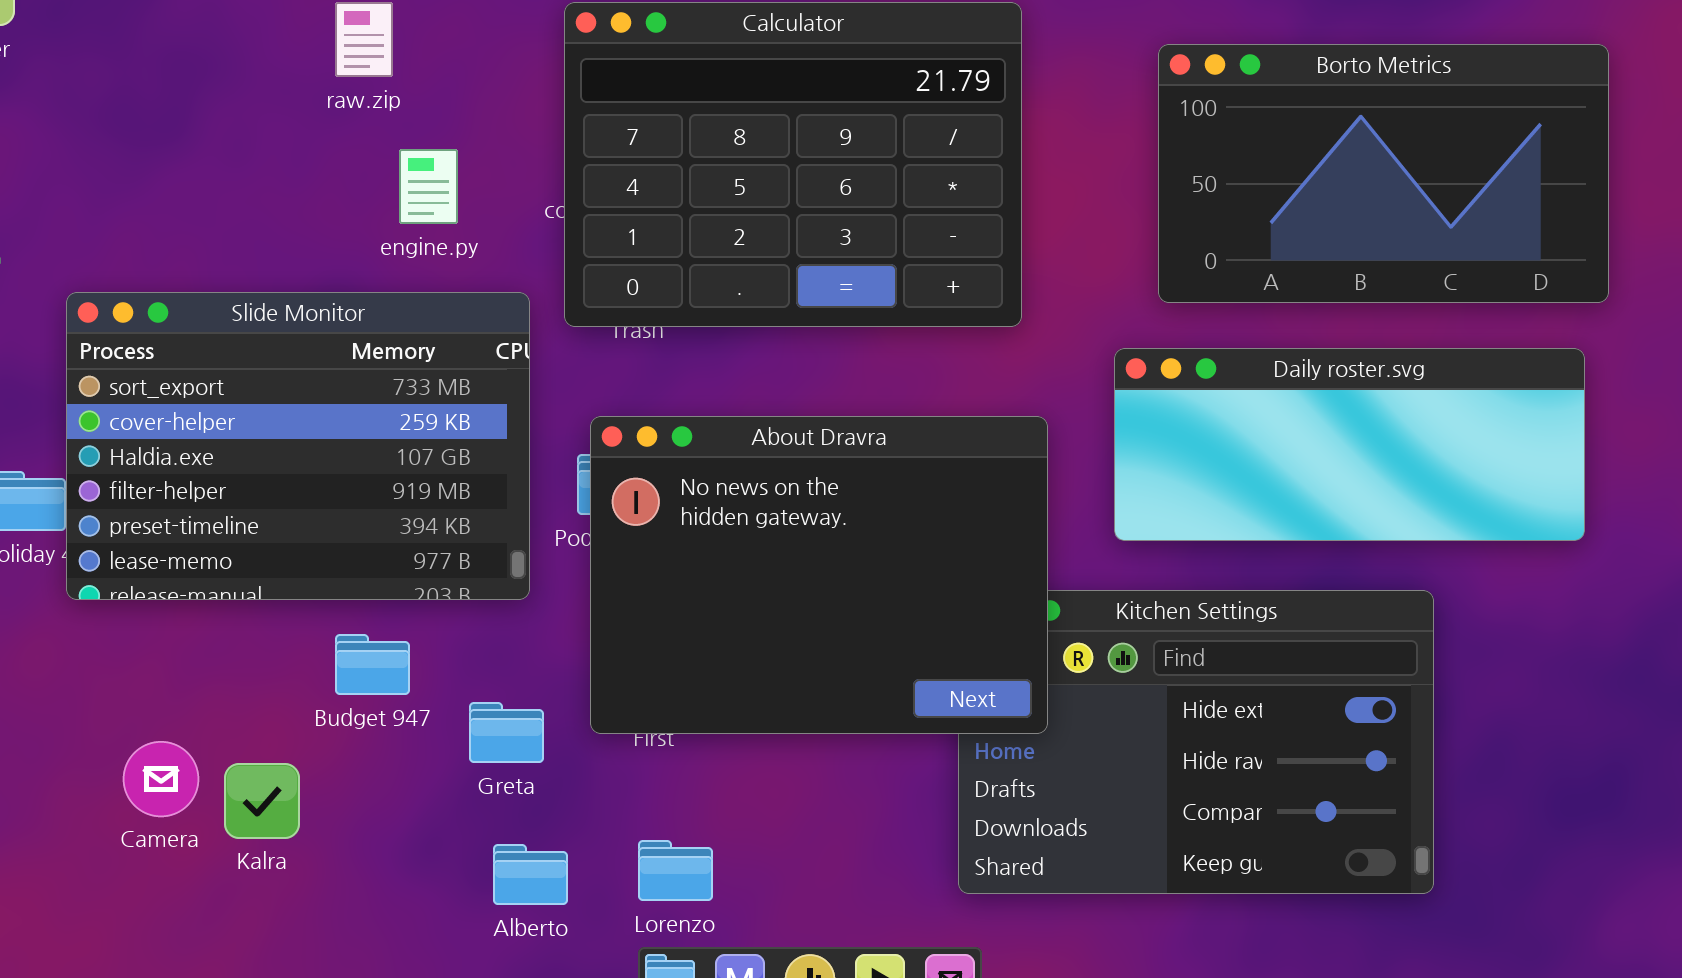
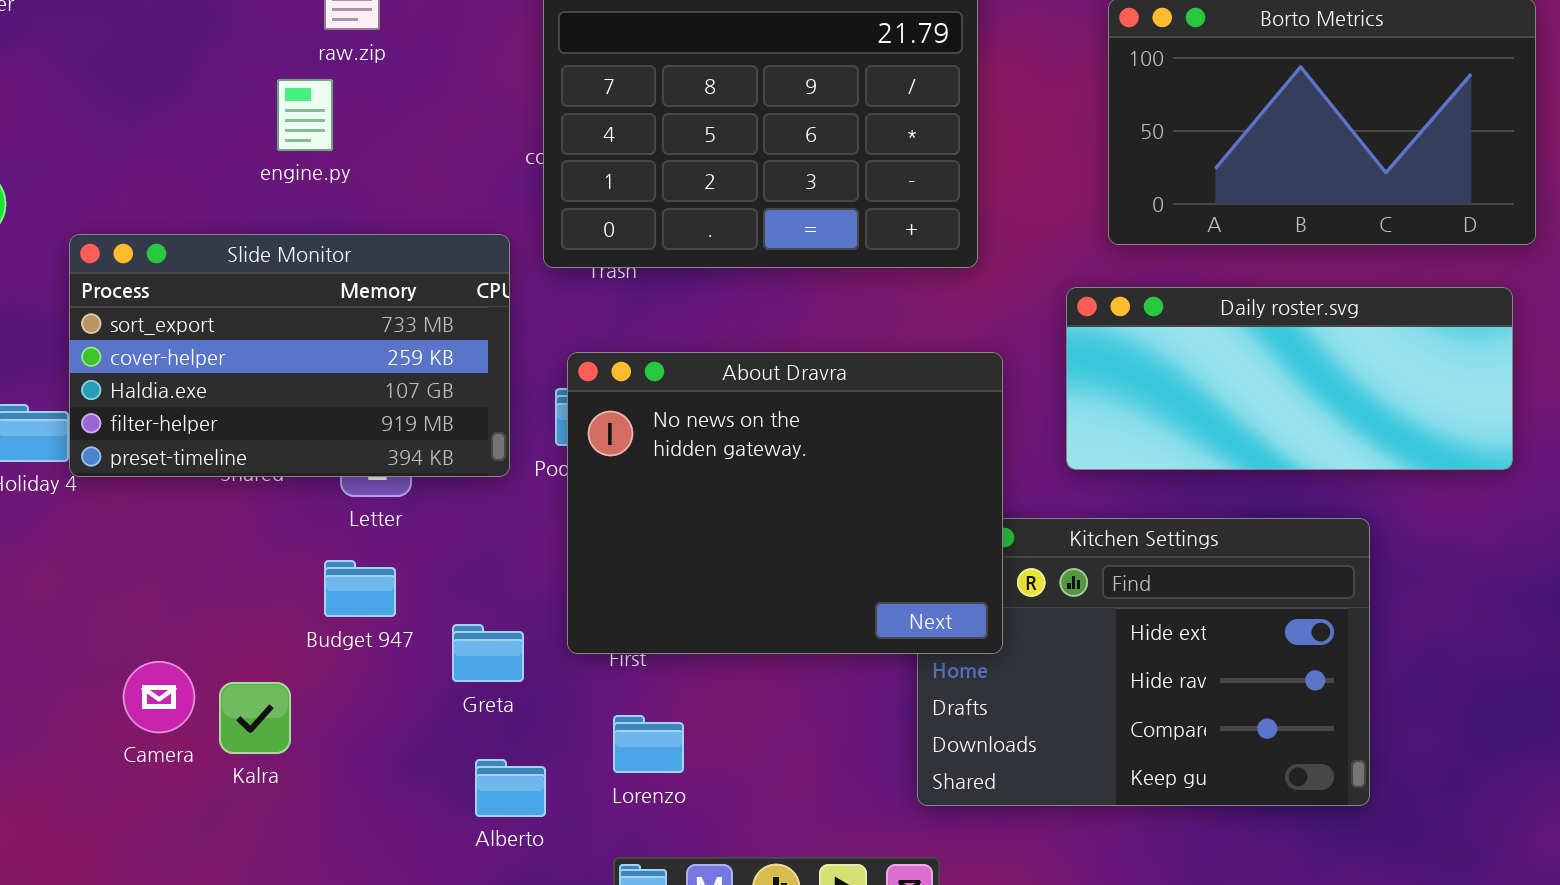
engine.py: [399,149,458,224] -> [277,79,333,151], moved
Slide Monitor: [66,292,530,600] -> [69,234,510,477], resized
Lorenzo: [638,840,713,901] -> [613,715,684,773], moved

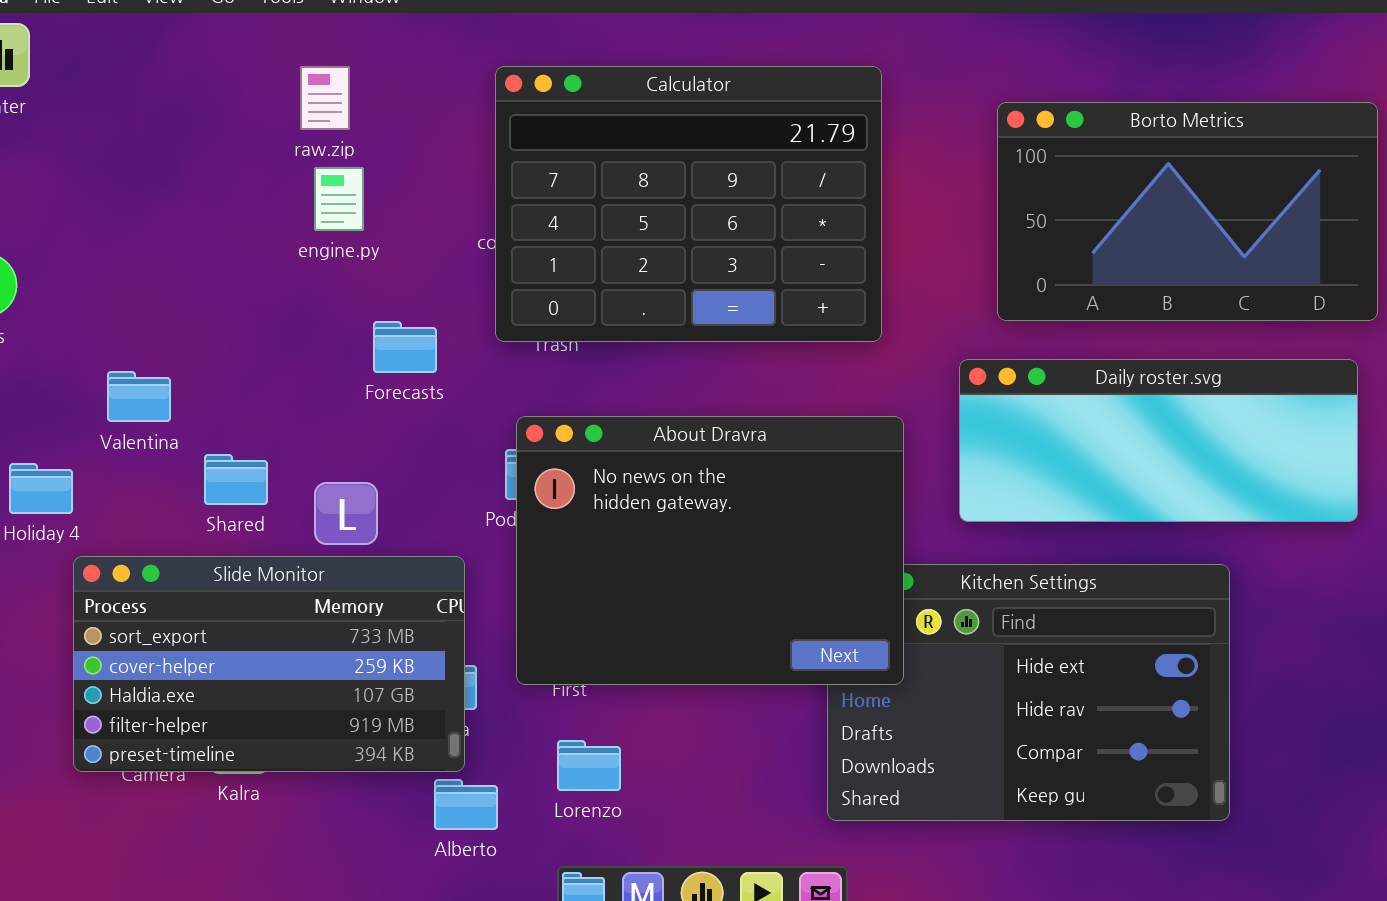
engine.py: [277,79,333,151] -> [314,167,364,231], moved
Slide Monitor: [69,234,510,477] -> [73,556,465,772], moved

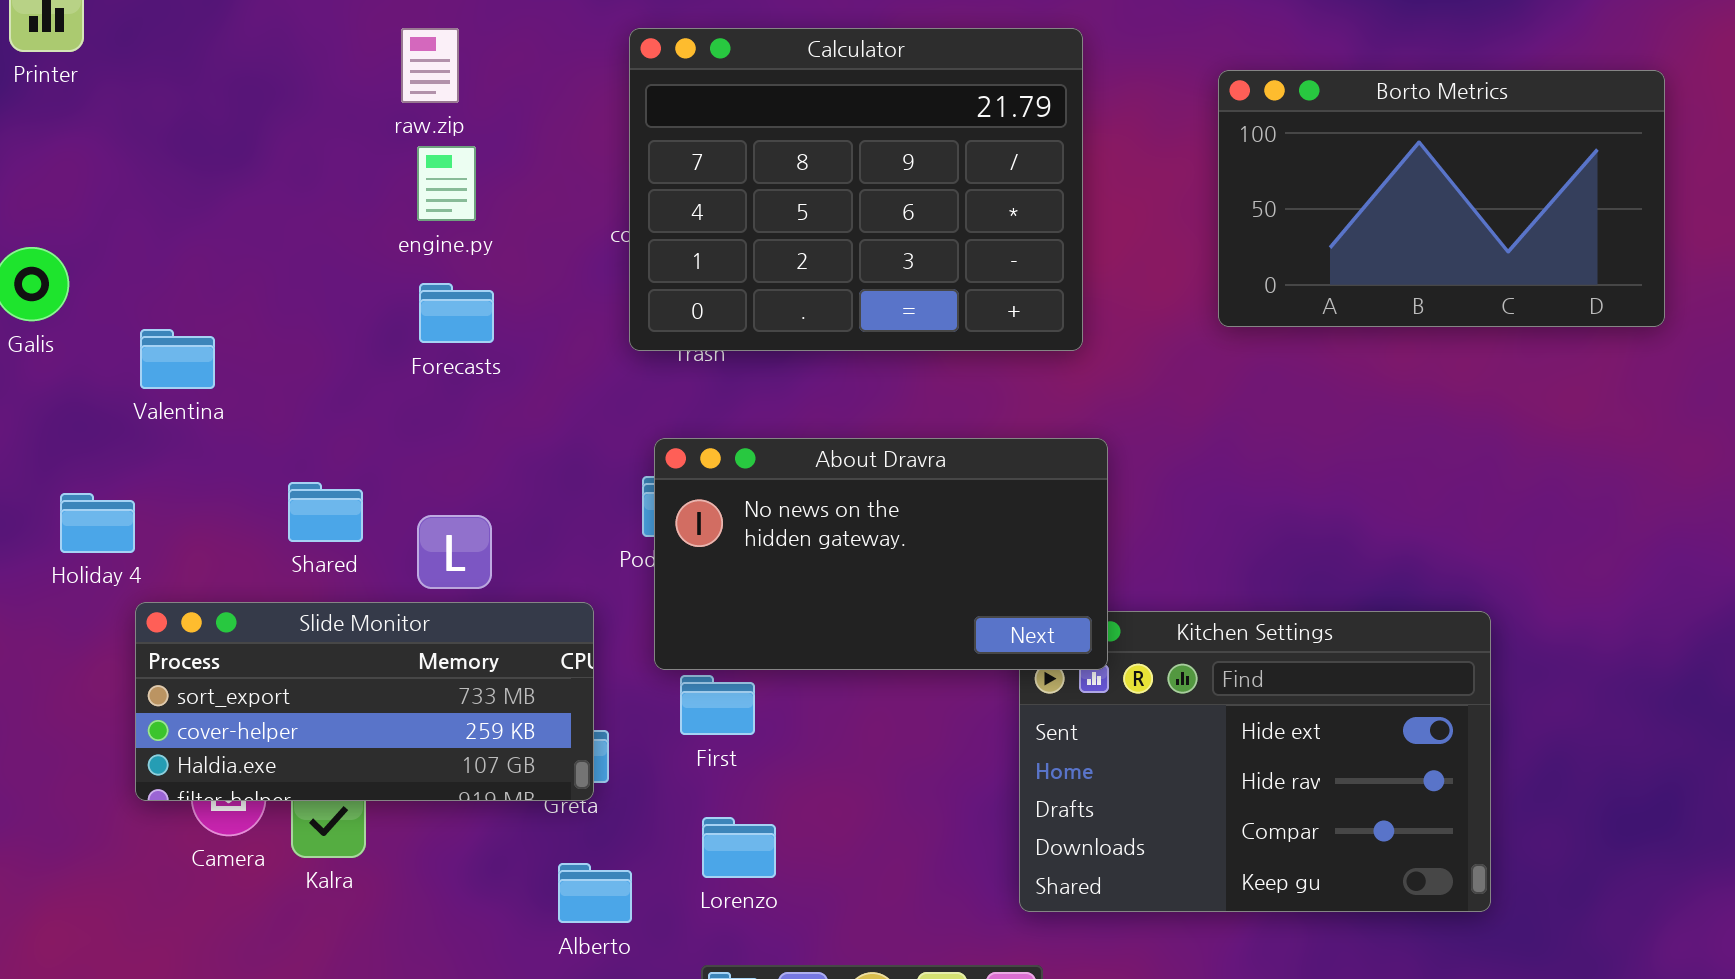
Forecasts: [373,321,437,373] -> [419,283,494,343], moved
Daily roster.svg: [959,359,1358,522] -> none, closed
Valentina: [107,371,171,422] -> [140,329,215,389], moved
About Dravra: [516,416,904,685] -> [654,438,1108,670], resized
Slide Monitor: [73,556,465,772] -> [135,602,594,801], resized

